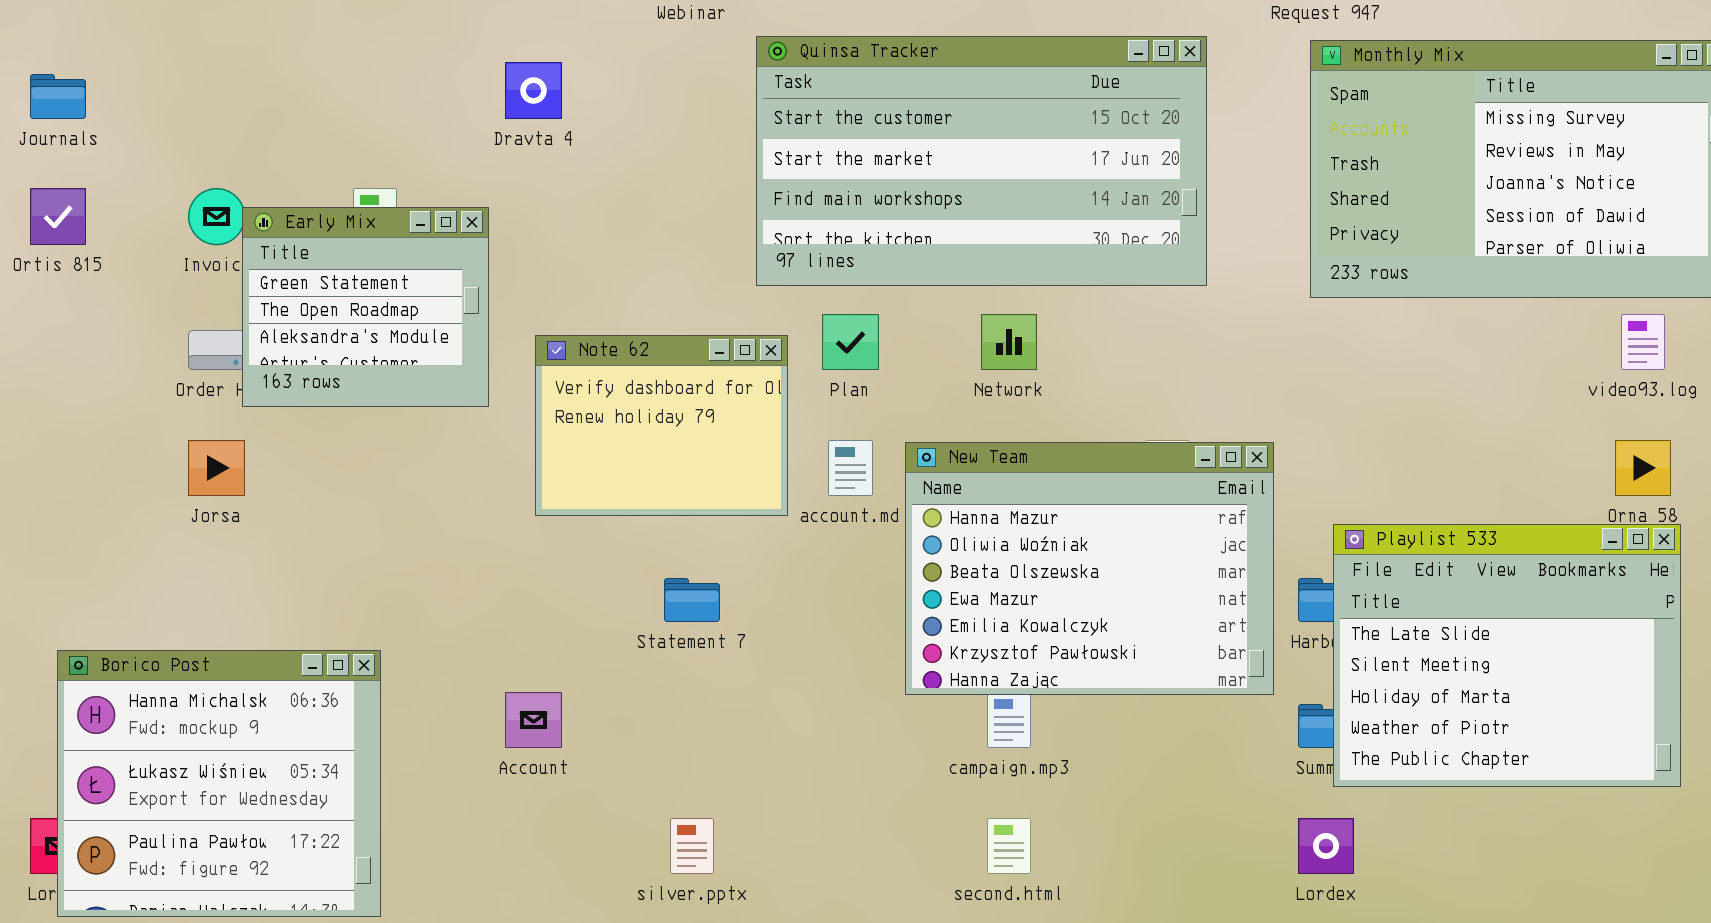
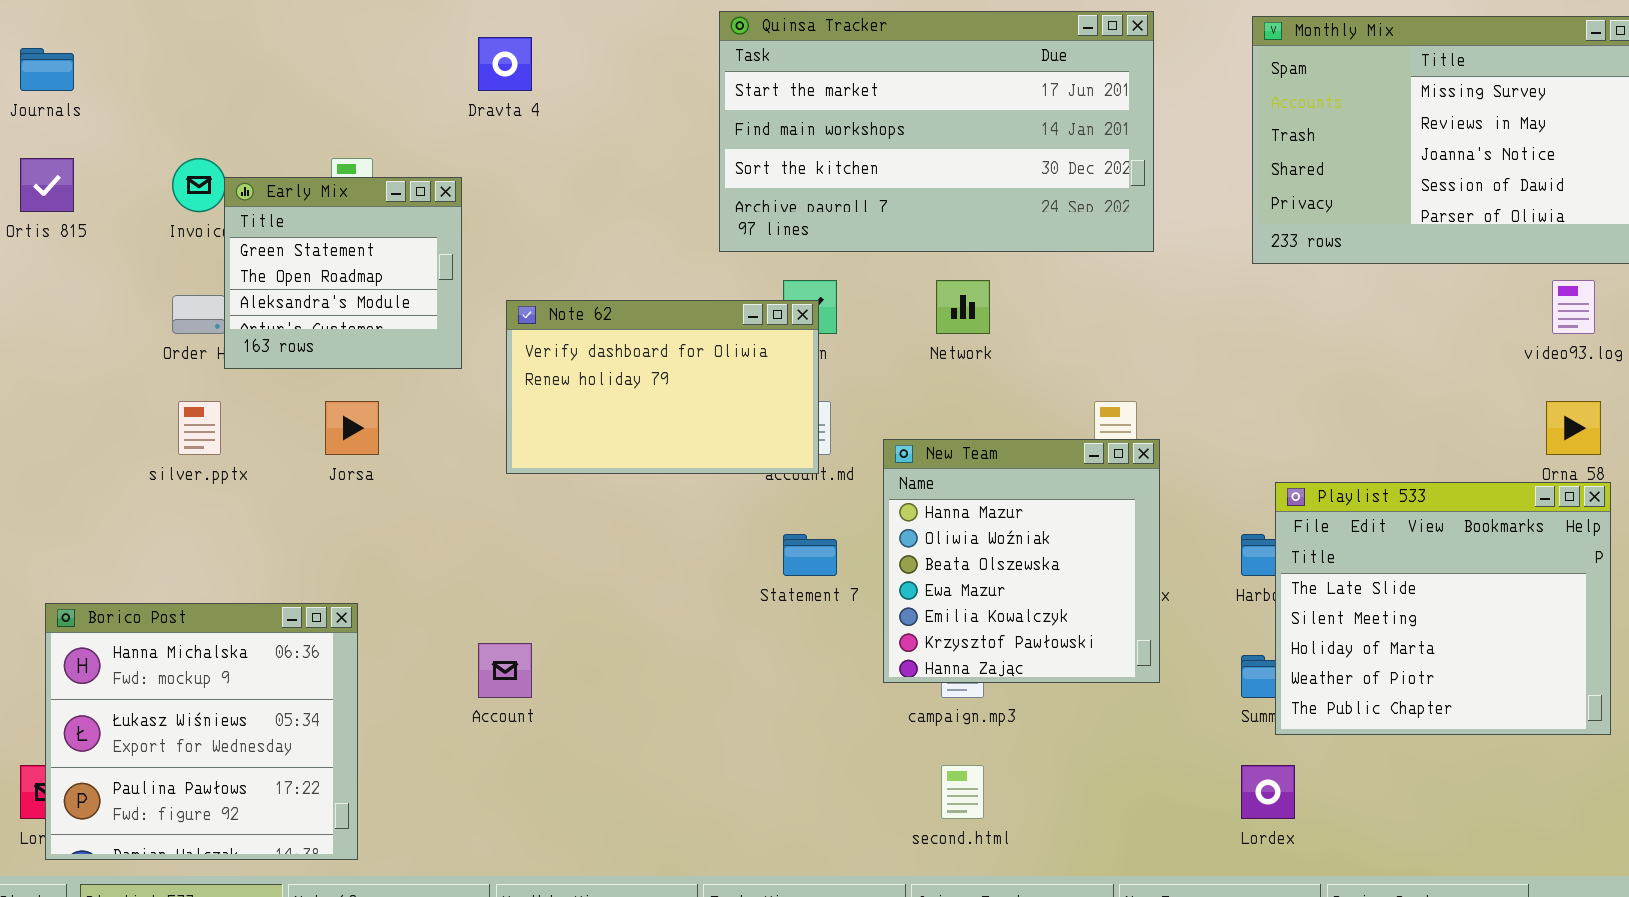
Quinsa Tracker: [756,36,1207,286] -> [719,11,1154,252], scrolled down 1 row
Note 62: [535,335,788,516] -> [506,300,819,474], resized
Jorsa: [188,440,245,496] -> [325,401,379,455], moved
New Team: [905,442,1274,695] -> [883,439,1160,683], moved, resized
Statement 7: [664,578,720,622] -> [783,534,837,576], moved
silver.pptx: [670,818,714,874] -> [178,401,221,455], moved

